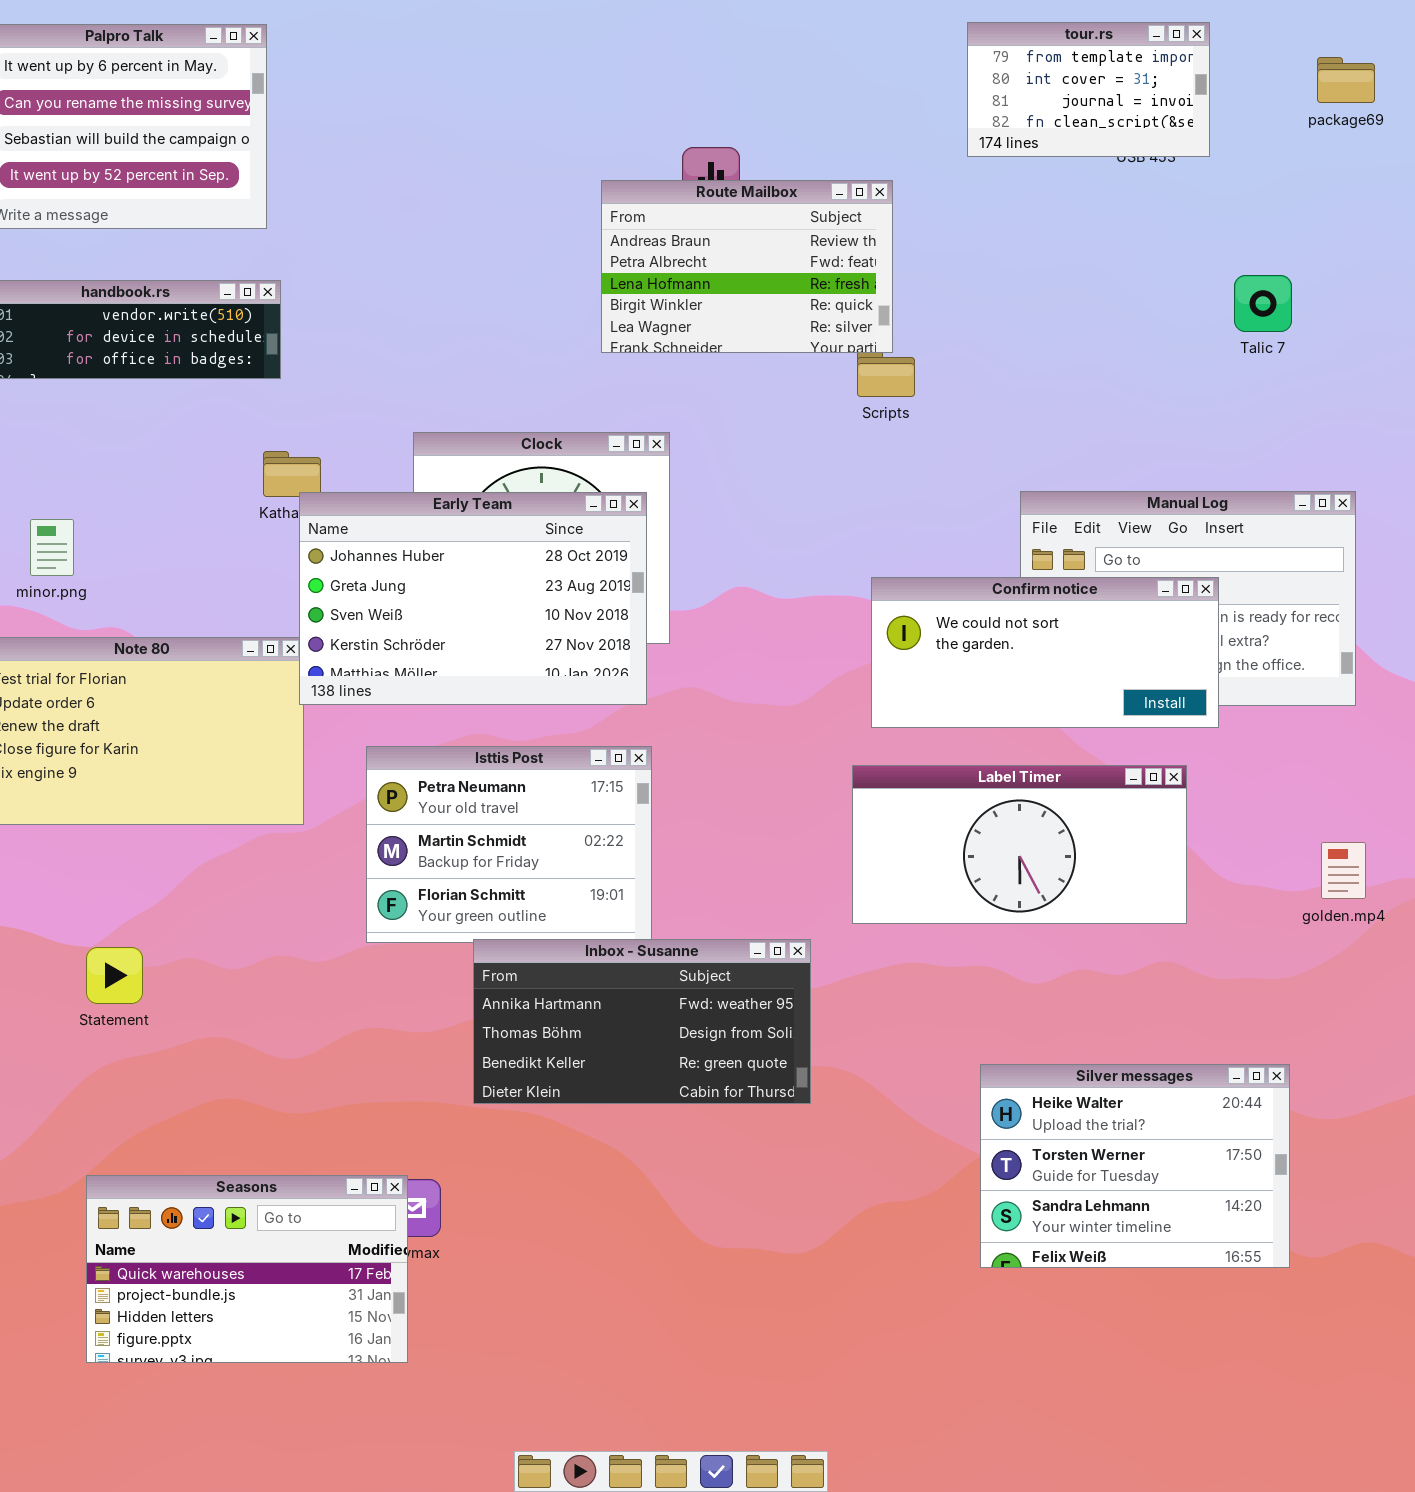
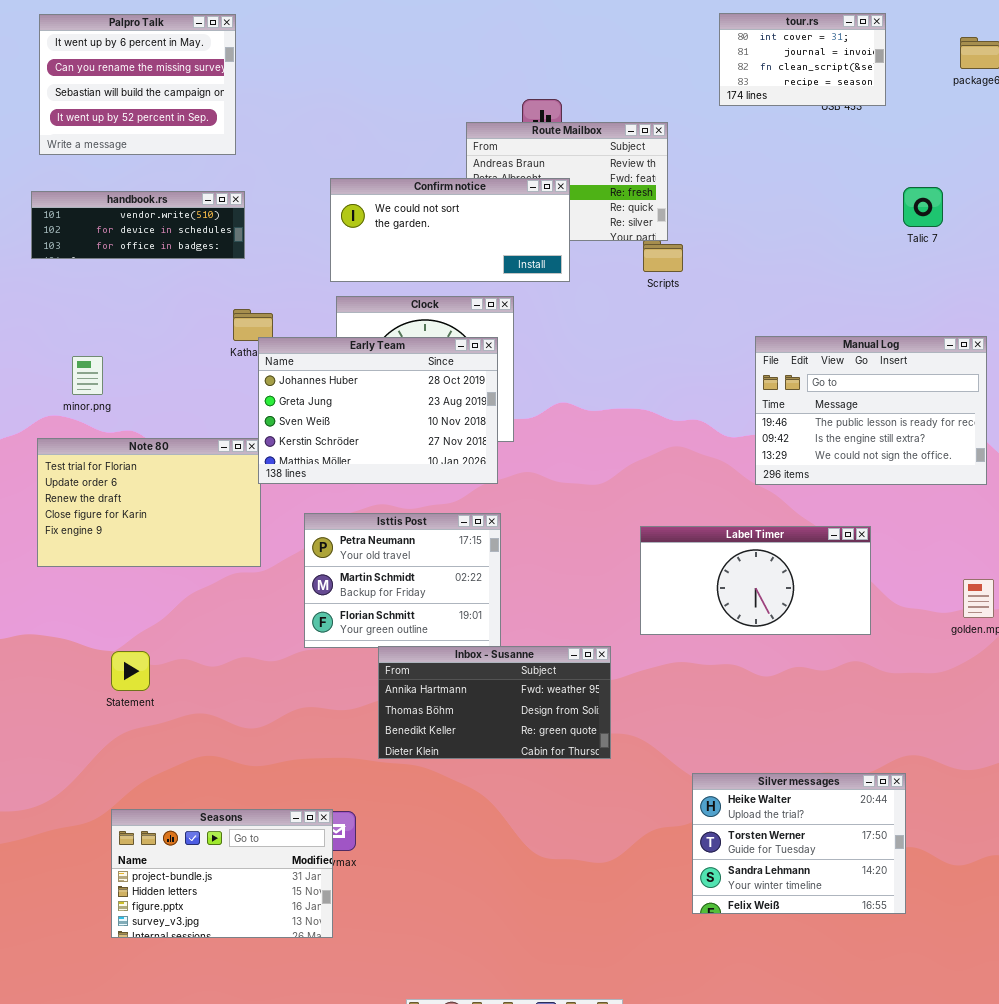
tour.rs: [967,22,1210,157] -> [719,13,886,106], scrolled down 1 row
Confirm notice: [871,577,1219,728] -> [330,178,570,282], moved
Silver messages: [980,1064,1290,1268] -> [692,773,906,914], moved
Seasons: [86,1175,408,1363] -> [111,809,333,938], scrolled down 1 row

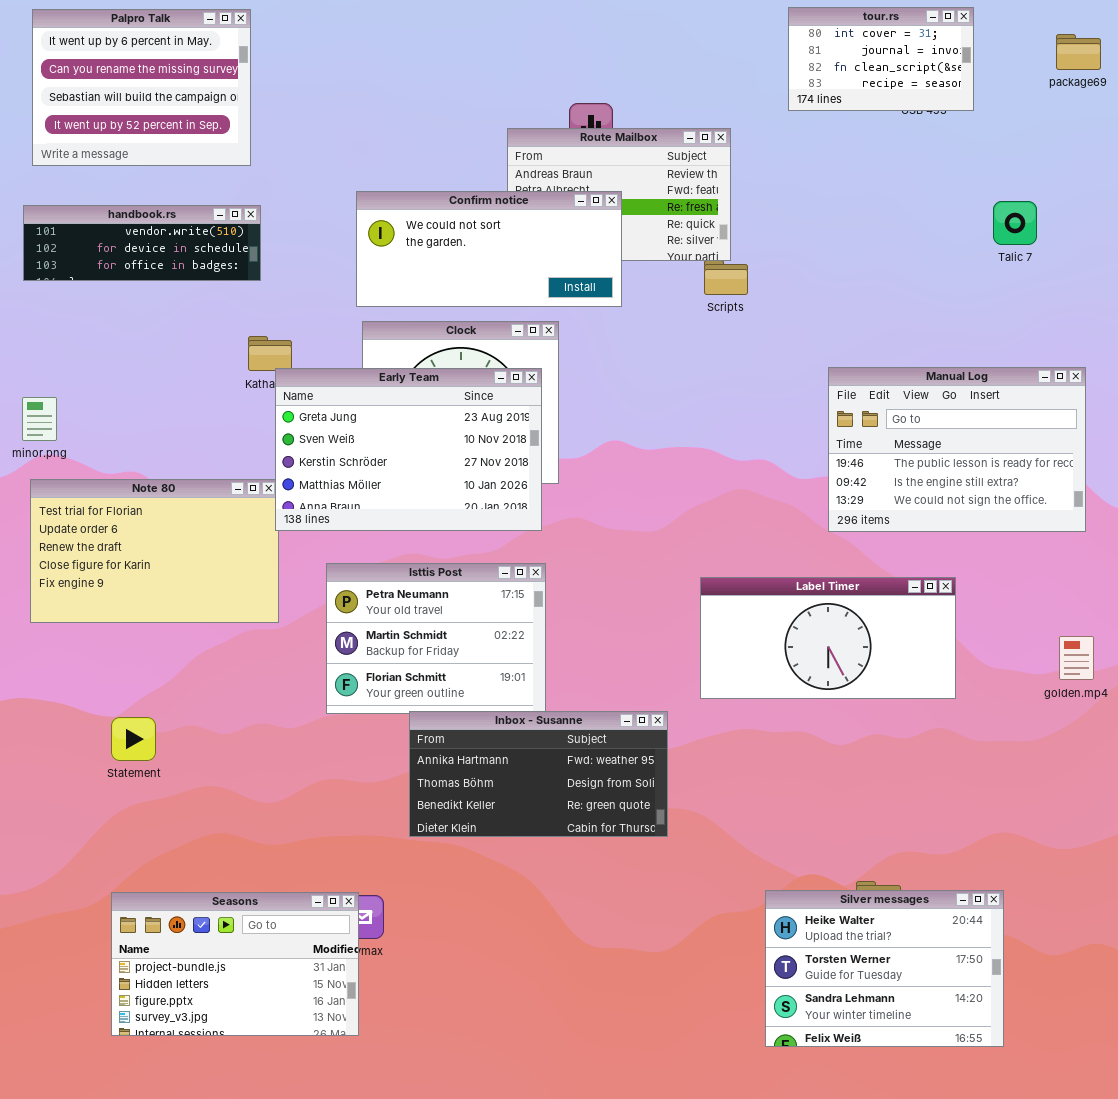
Early Team: [258,337,498,484] -> [275,368,542,531], scrolled down 1 row
minor.png: [72,356,103,395] -> [22,397,57,441], moved
Silver messages: [692,773,906,914] -> [765,890,1004,1047], moved

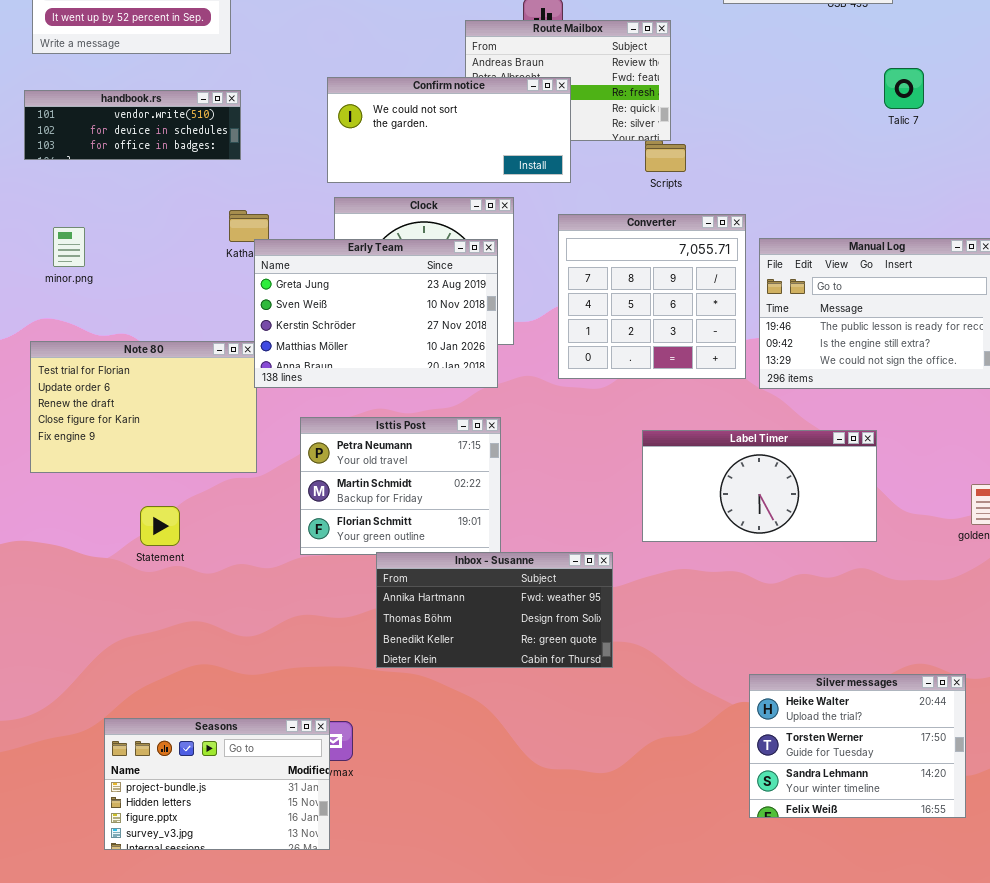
Talic 7: [993,201,1037,245] -> [884,68,924,109], moved
Converter: none -> [558,214,746,379], opened
minor.png: [22,397,57,441] -> [53,227,85,267], moved
Statement: [111,717,156,761] -> [140,506,180,546], moved
Silver messages: [765,890,1004,1047] -> [749,674,966,818], moved

